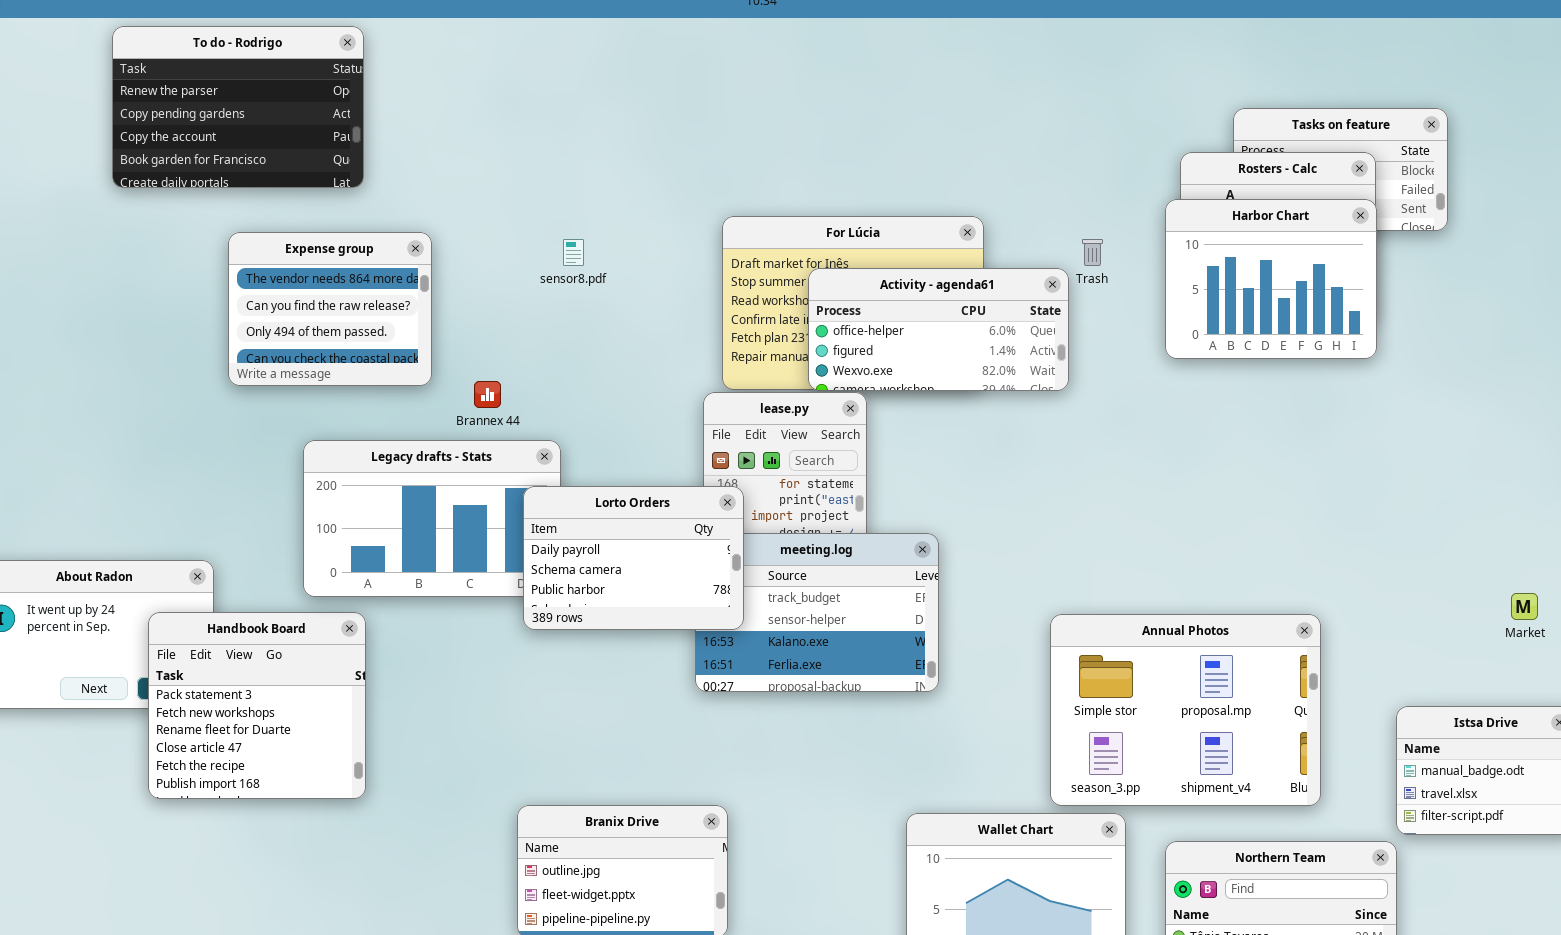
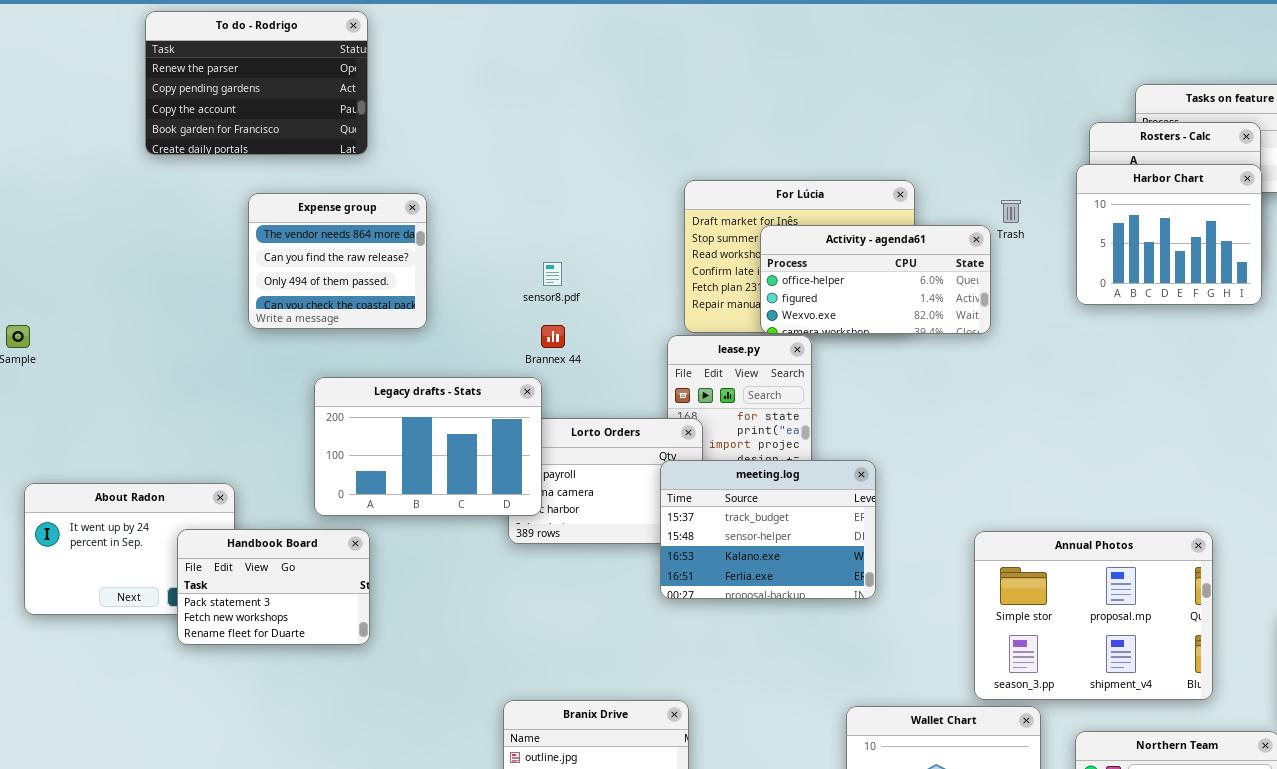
sensor8.pdf: [563,239,584,266] -> [543,262,562,286], moved
Brannex 44: [474,381,501,408] -> [541,325,565,348], moved
Legacy drafts - Stats: [303,440,561,597] -> [314,377,542,516], raised
meeting.log: [695,533,939,692] -> [660,460,876,599], raised
Handbook Board: [148,612,366,799] -> [177,529,370,645], resized

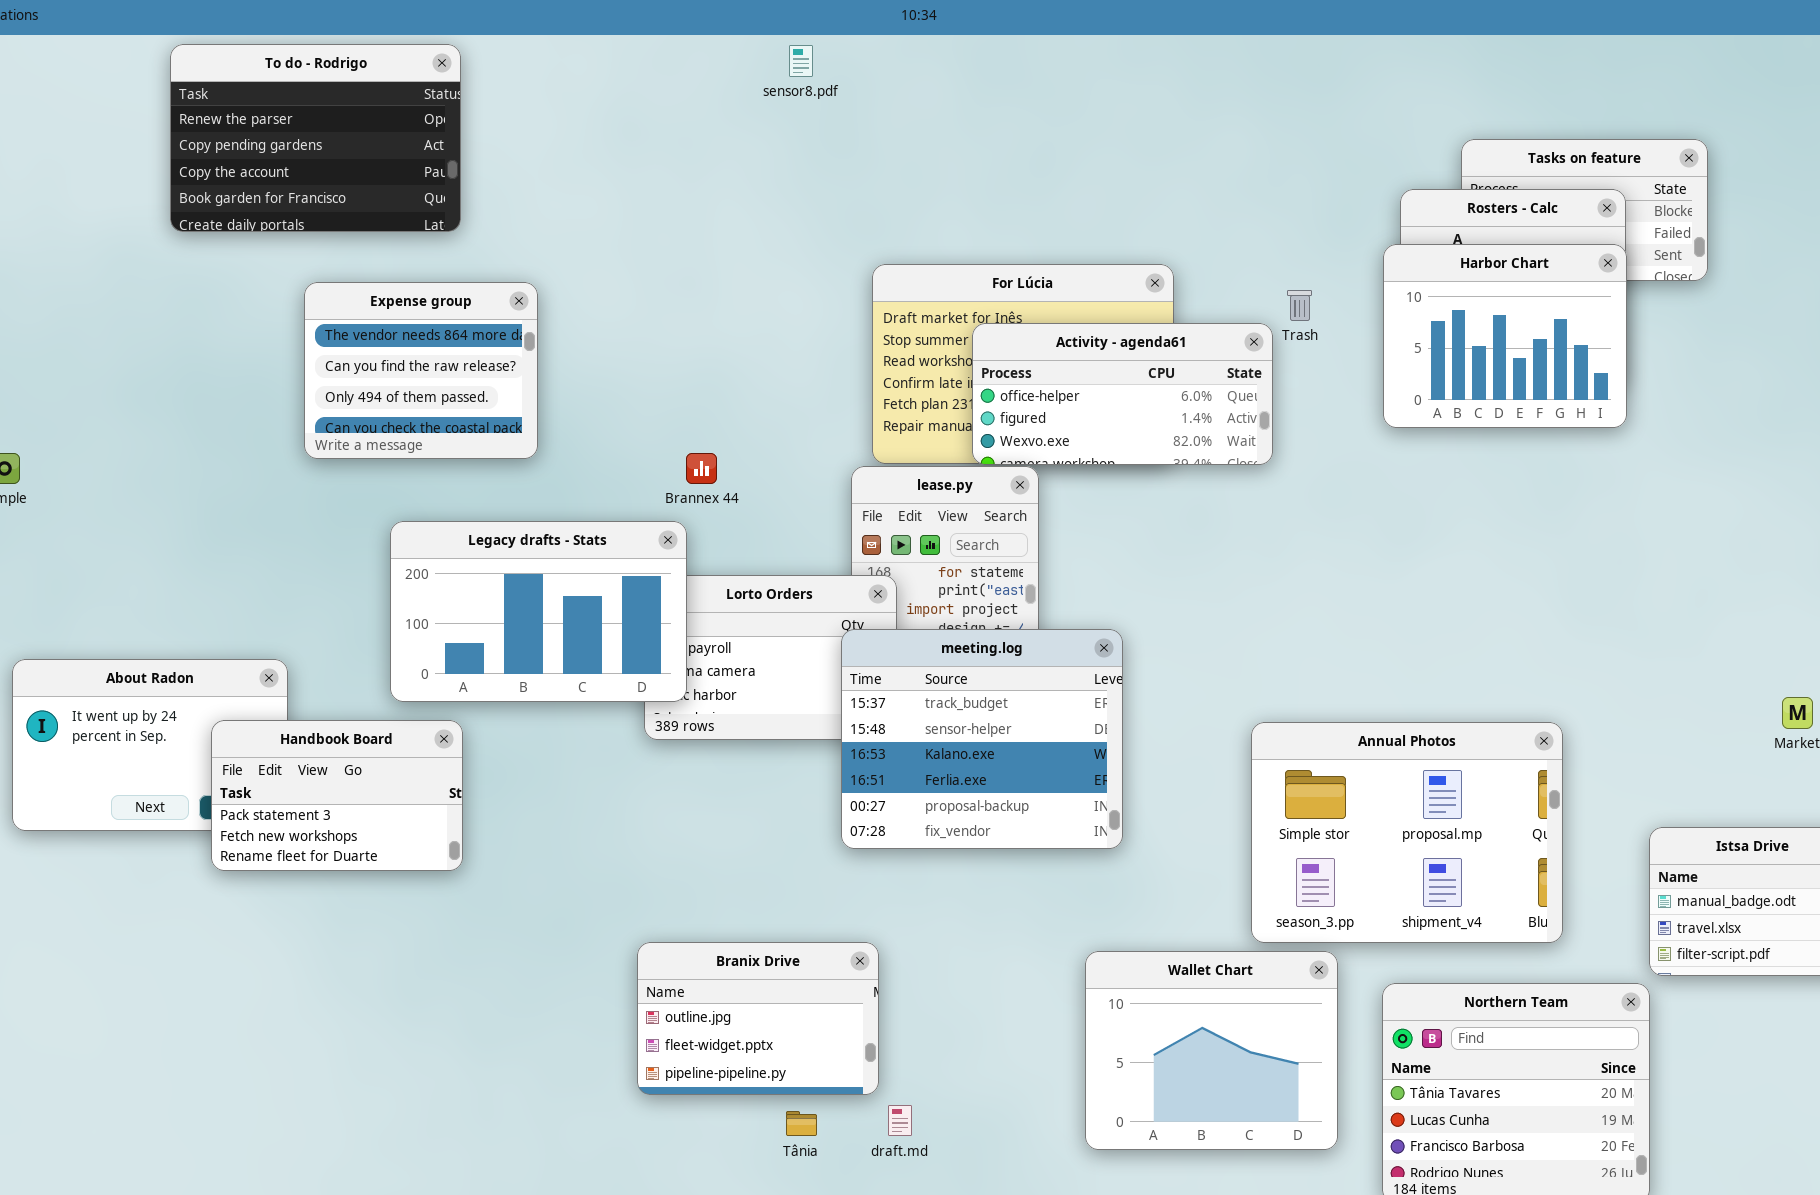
sensor8.pdf: [543,262,562,286] -> [789,45,813,77], moved
meeting.log: [660,460,876,599] -> [841,629,1123,849], resized

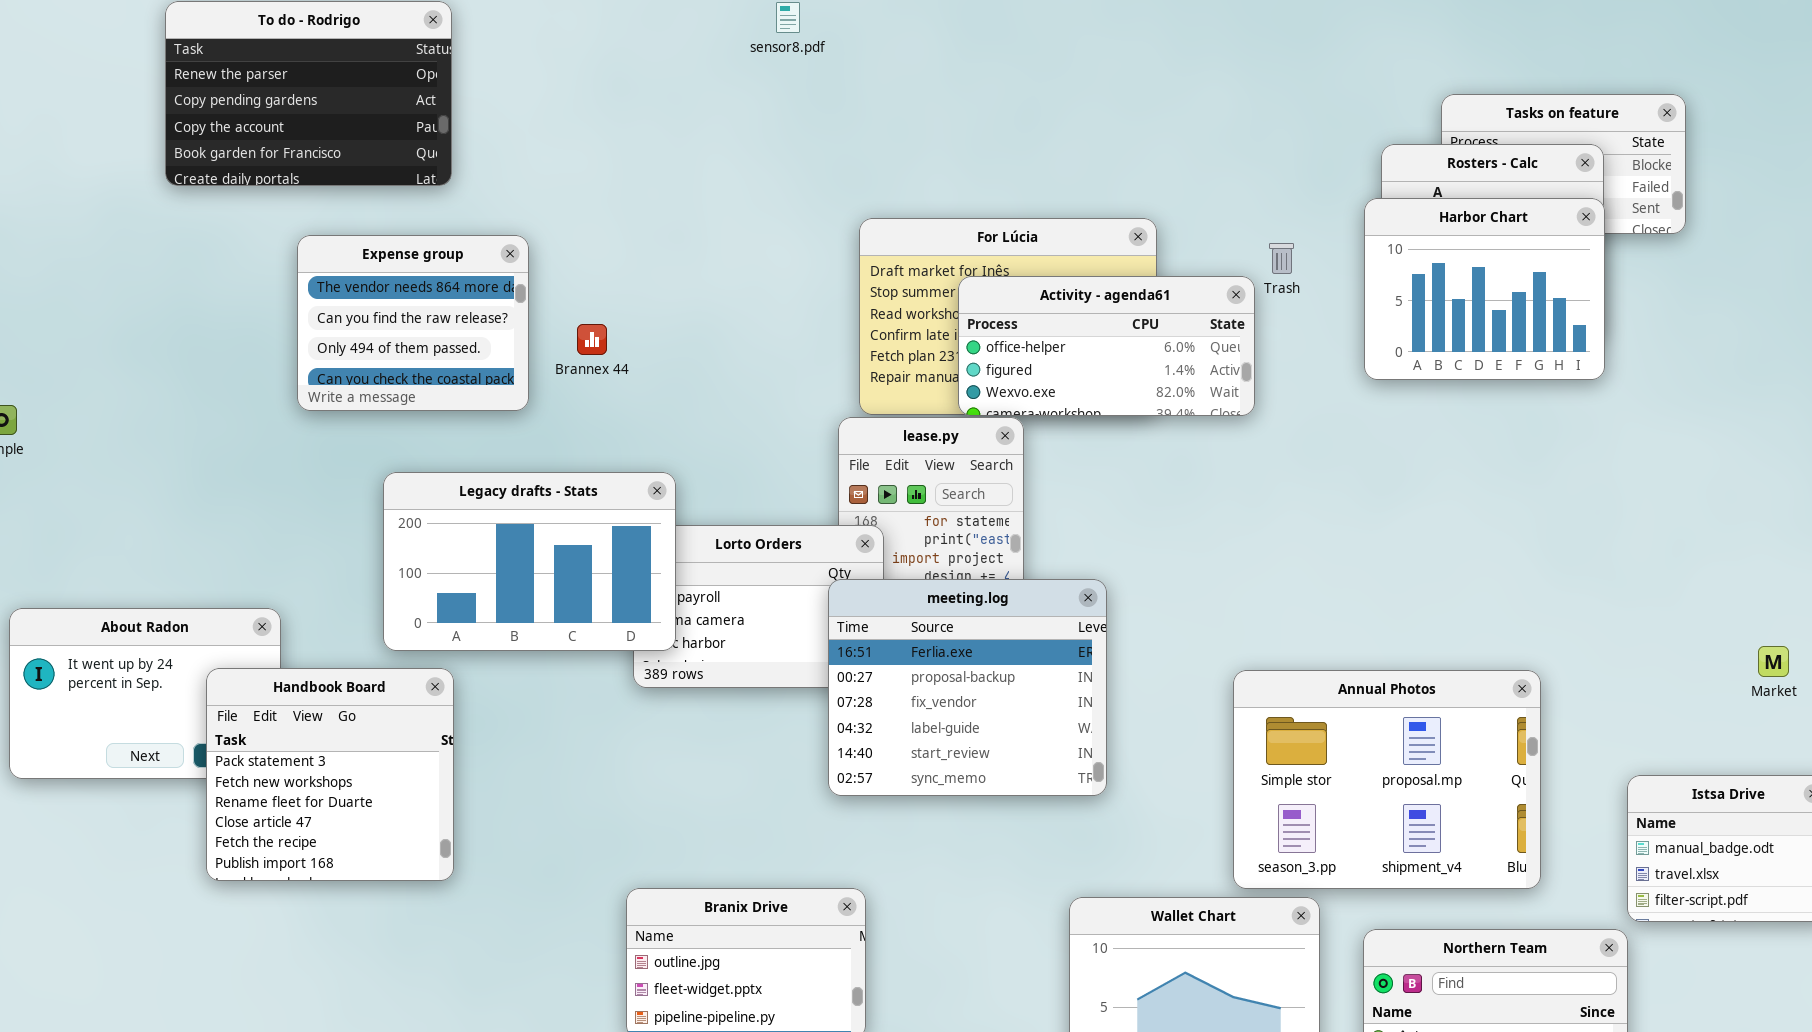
Brannex 44: [686,453,717,484] -> [577,324,607,355], moved
meeting.log: [841,629,1123,849] -> [828,579,1107,796], scrolled down 3 rows
Handbook Board: [211,720,463,871] -> [206,668,454,881], resized

